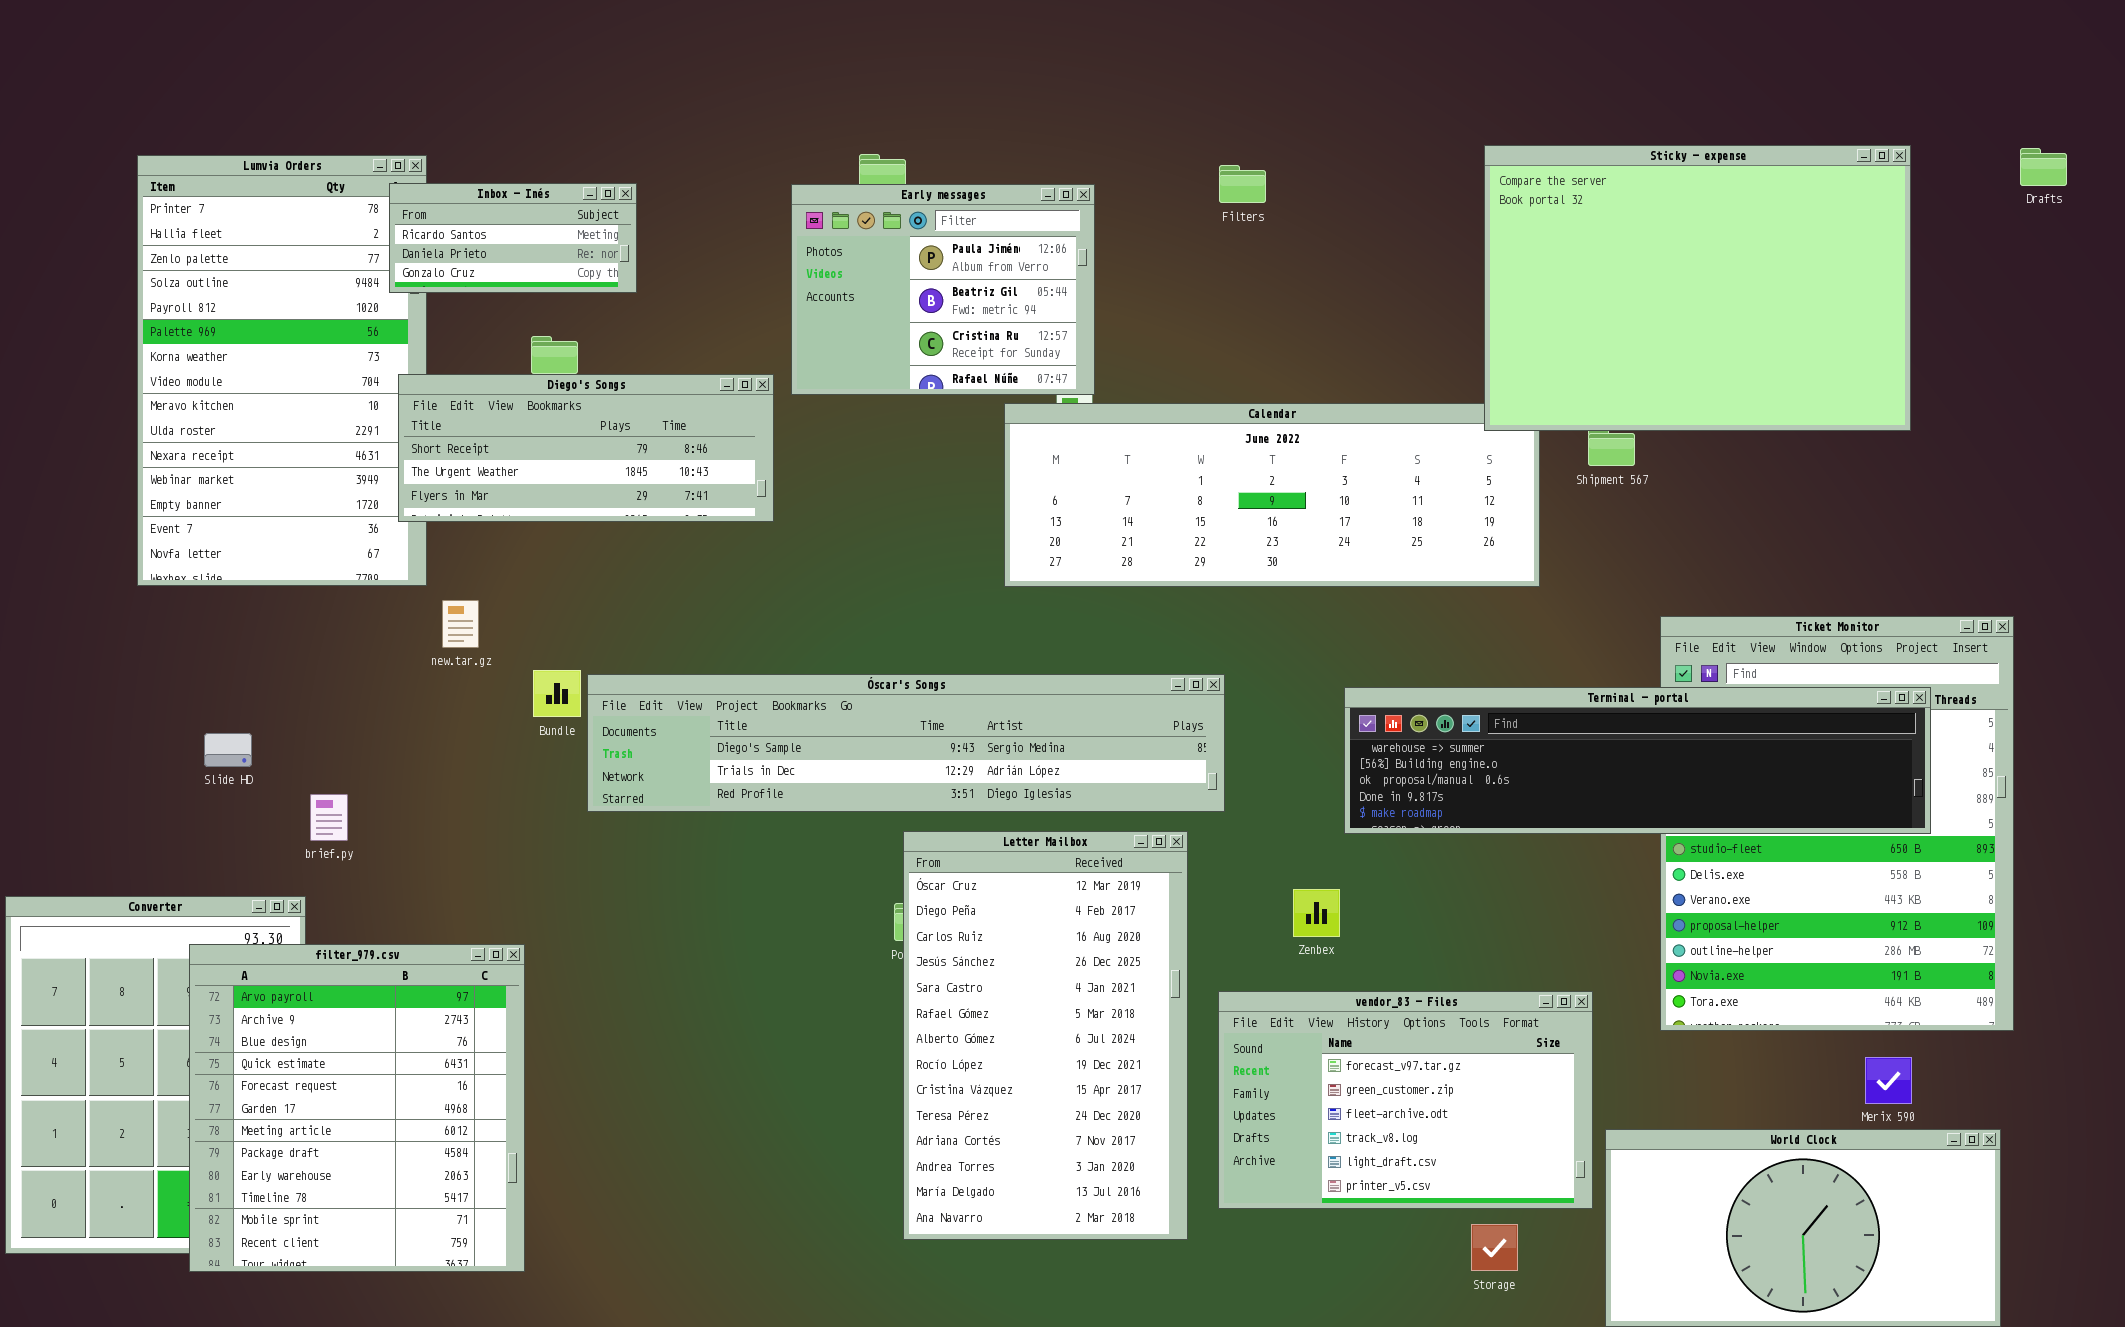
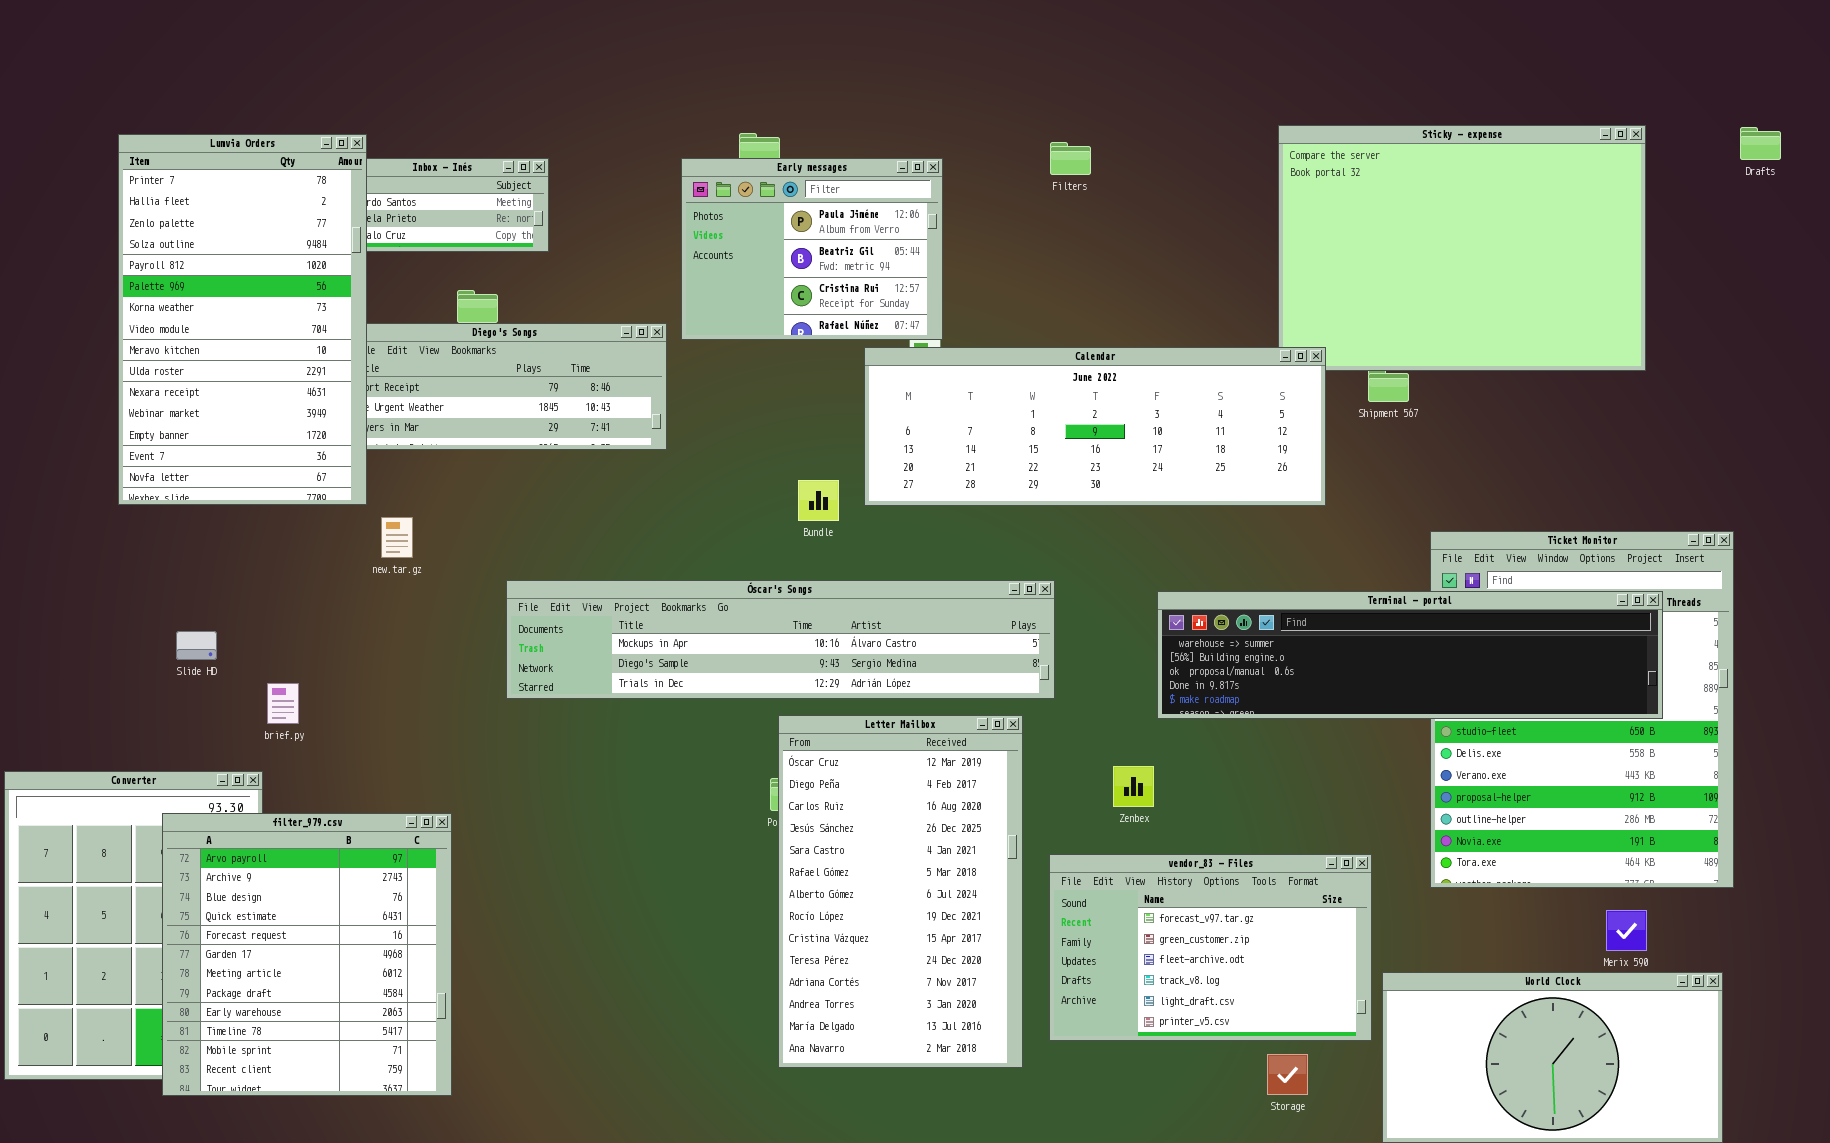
Lumvia Orders: [137,155,427,586] -> [118,134,367,505], raised
Calendar: [1004,403,1540,587] -> [864,347,1326,506], raised
Bundle: [533,670,581,717] -> [798,480,839,521], moved
Óscar's Songs: [587,674,1225,812] -> [506,580,1055,699], scrolled up 1 row

